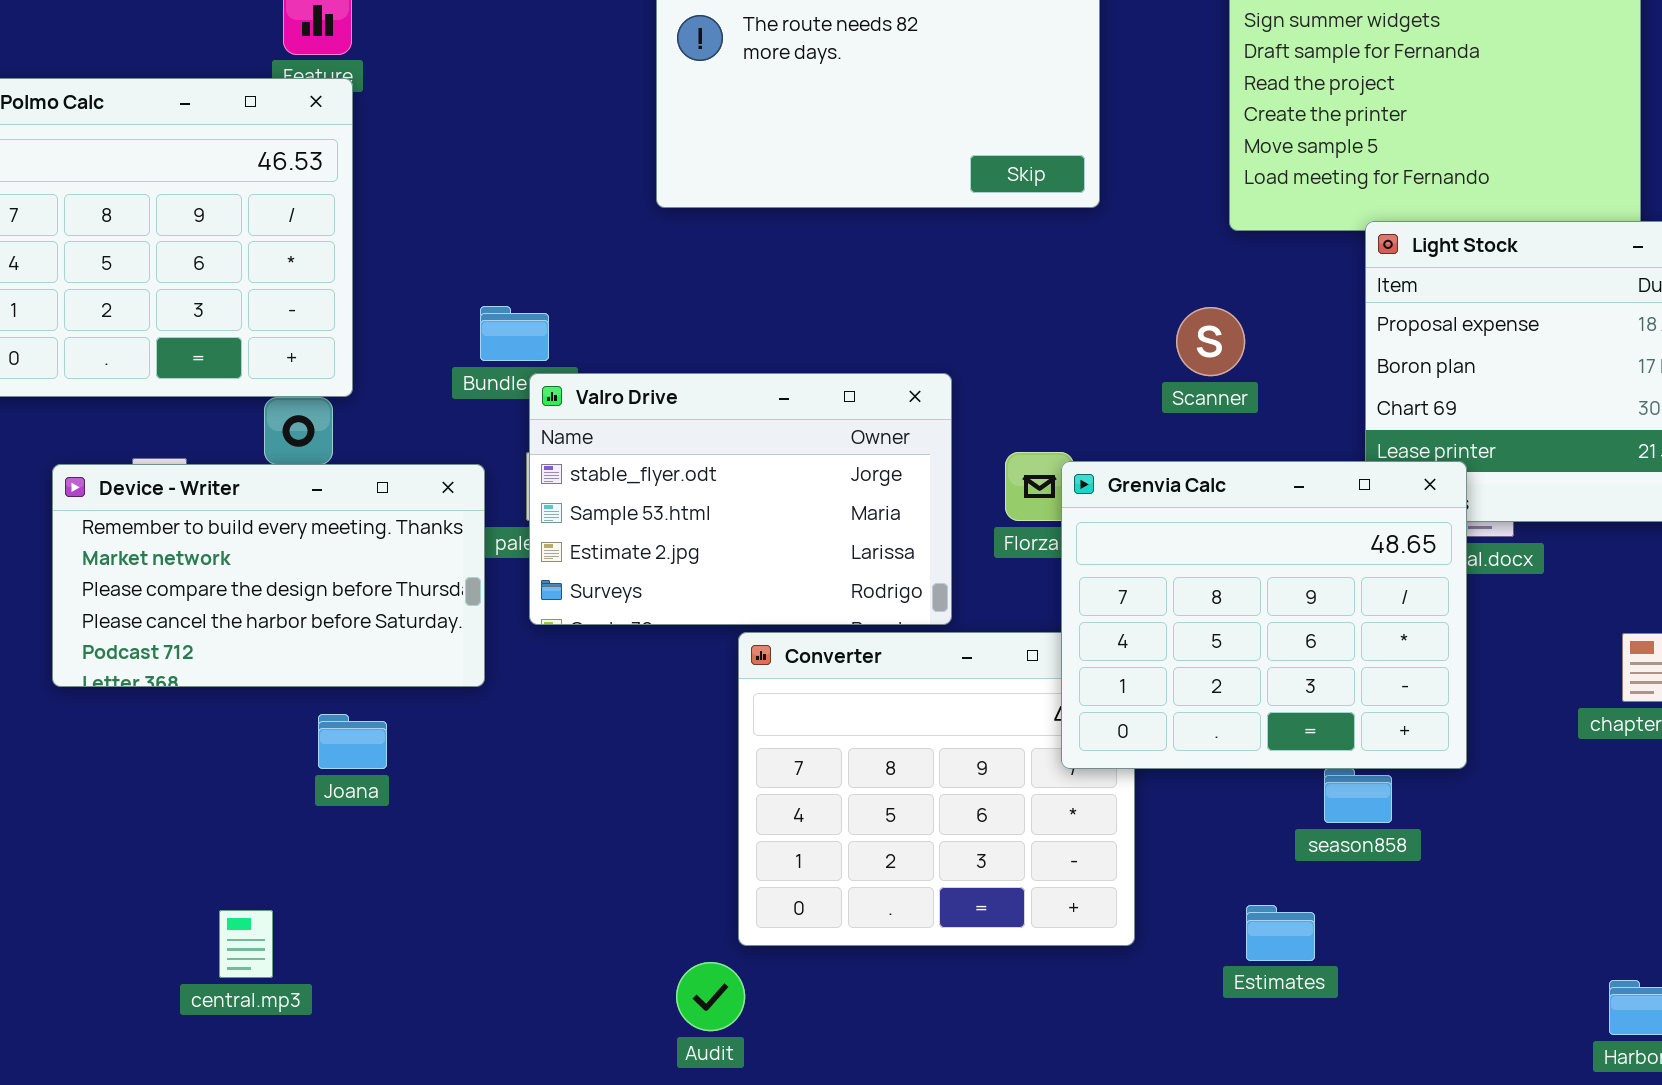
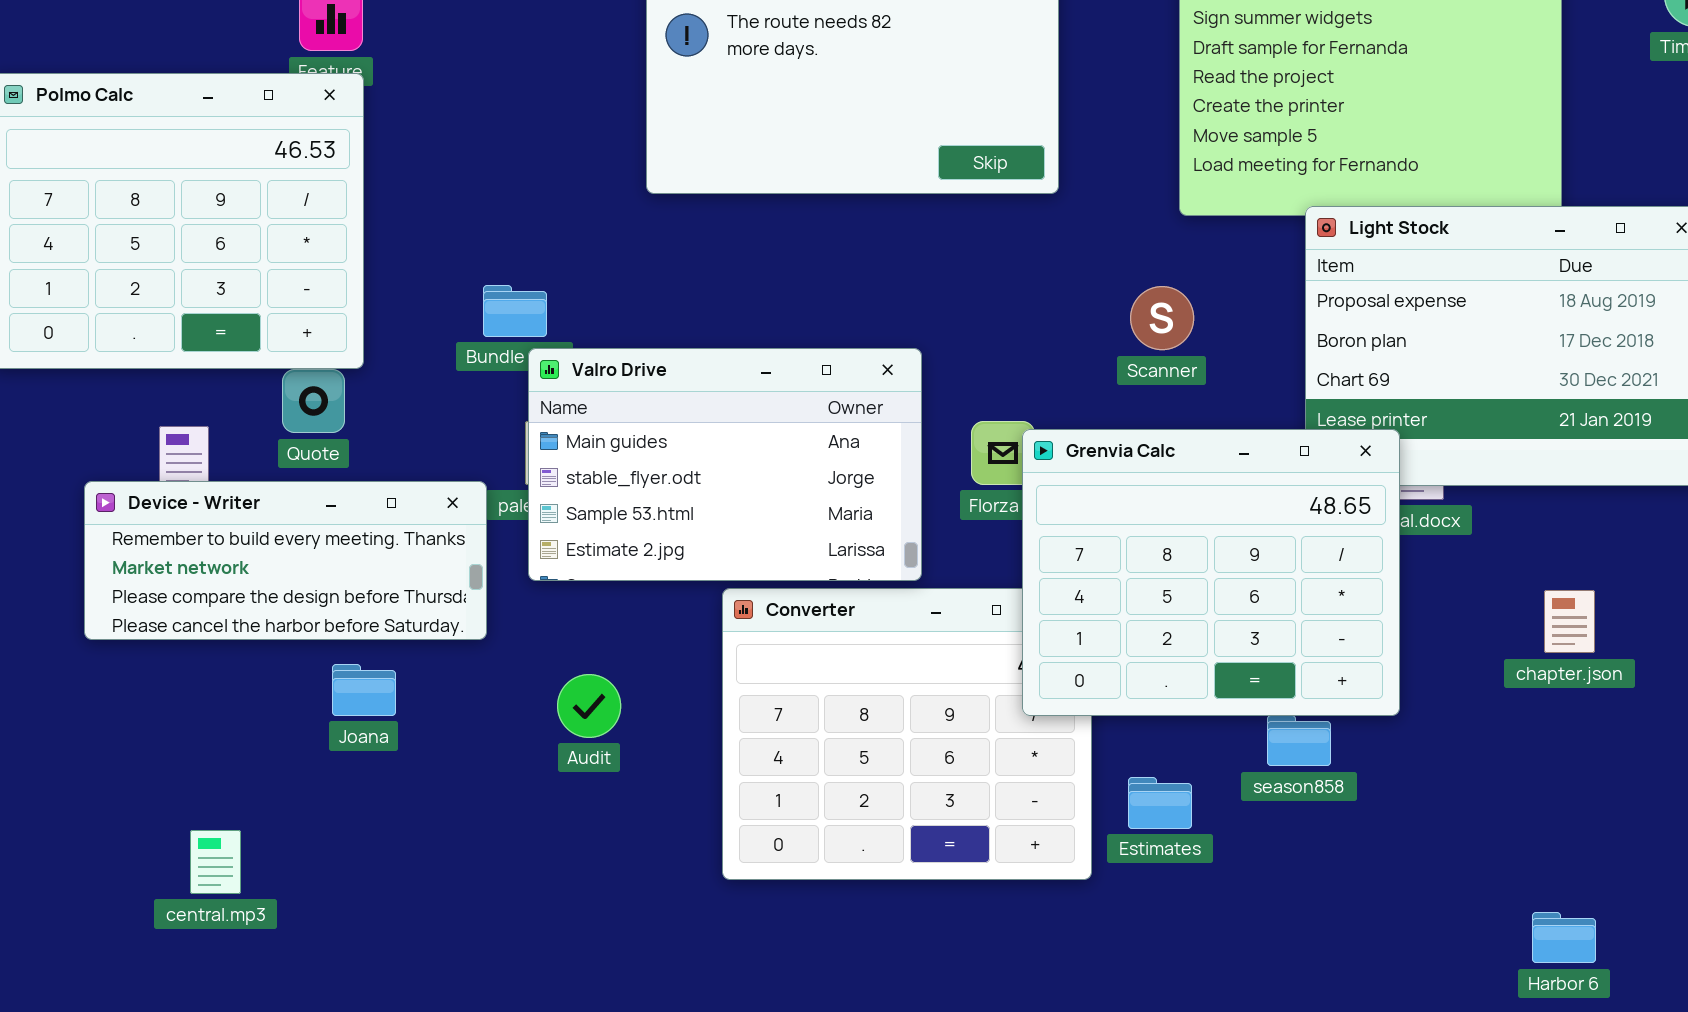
Valro Drive: [529,373,952,625] -> [528,348,922,581], scrolled up 1 row
Device - Writer: [52,464,485,687] -> [84,481,487,640], resized
Estimates: [1246,905,1315,961] -> [1128,777,1192,829], moved
central.mp3: [219,910,273,978] -> [190,830,241,894], moved
Audit: [676,962,745,1031] -> [557,674,621,738], moved

